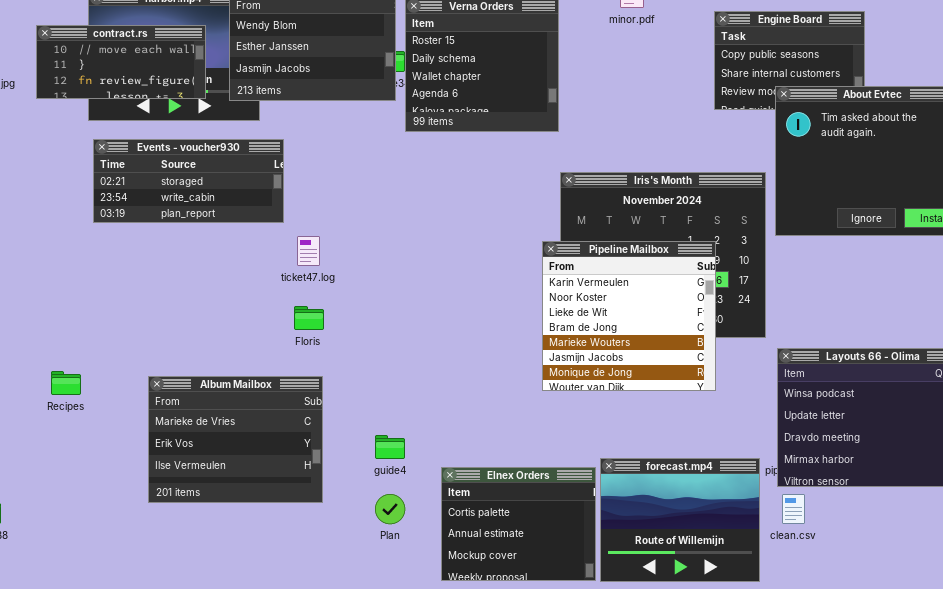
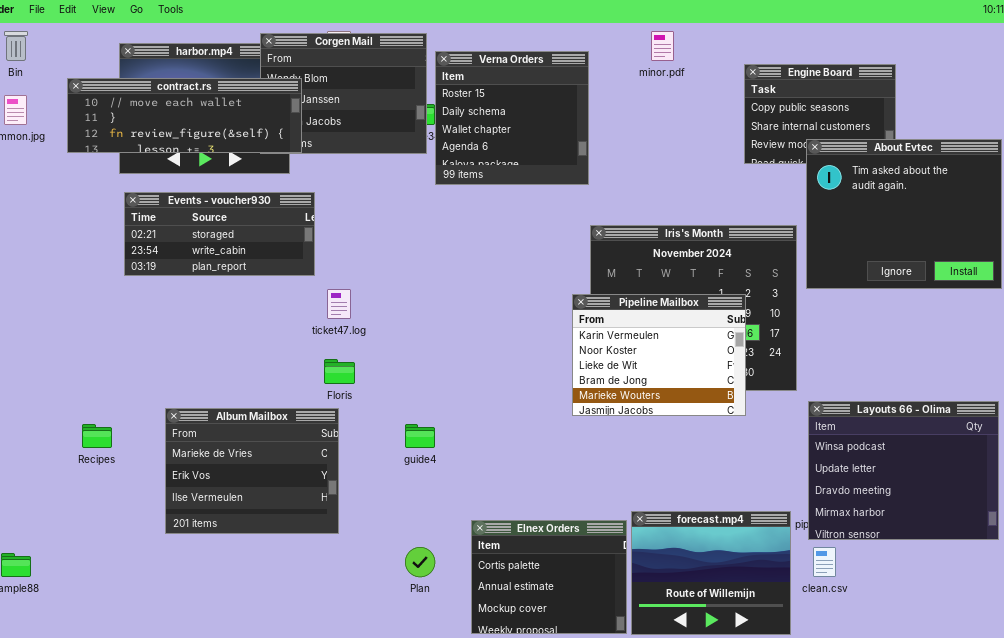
contract.rs: [36,25,206,99] -> [67,78,302,153], resized
Pipeline Mailbox: [542,241,716,391] -> [572,294,746,416], resized
Album Mailbox: [148,376,323,503] -> [165,408,339,534], moved
guide4: [375,435,405,459] -> [405,424,435,448], moved

